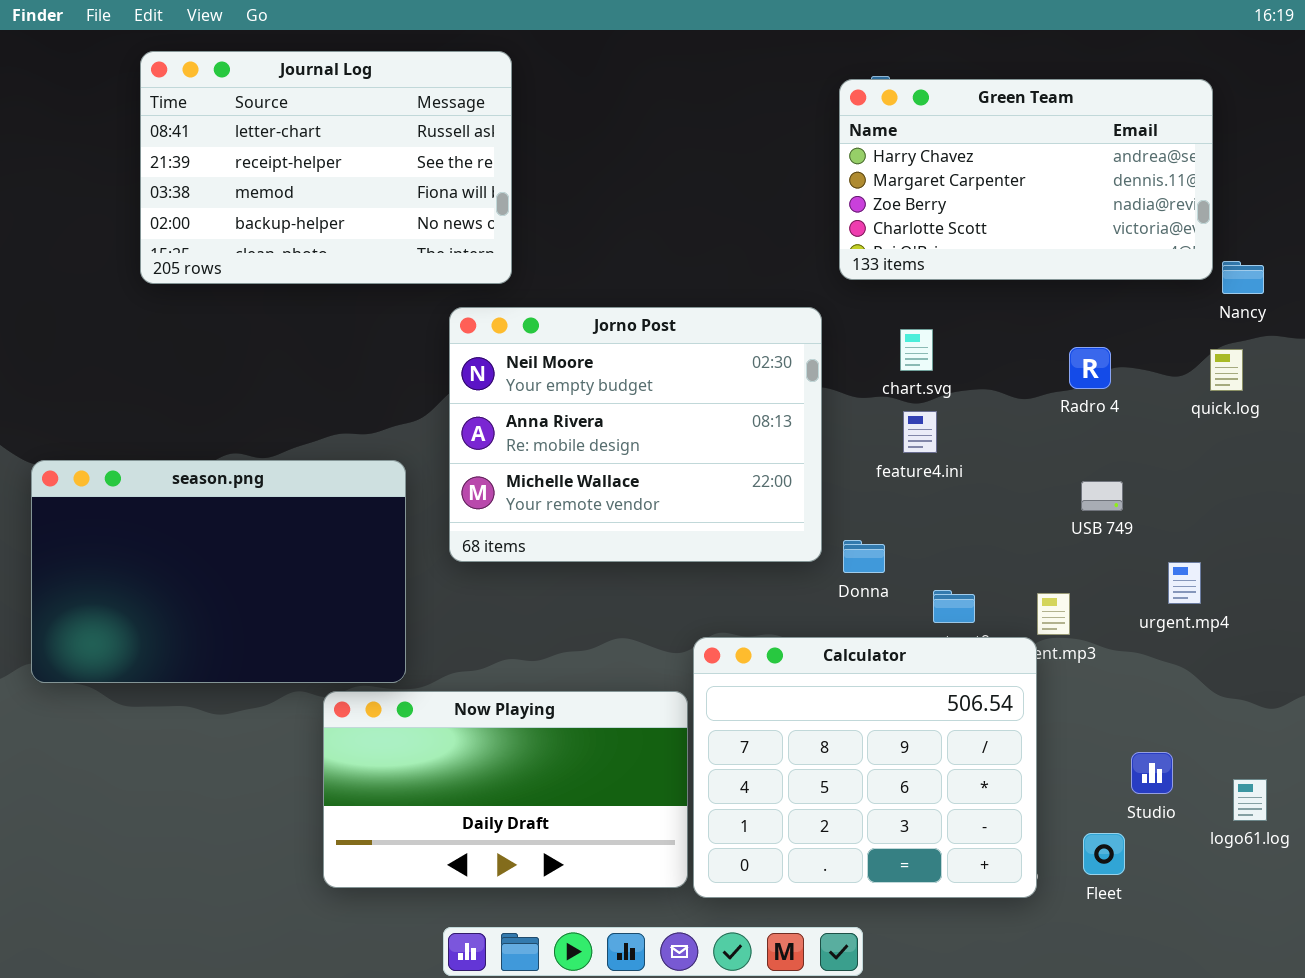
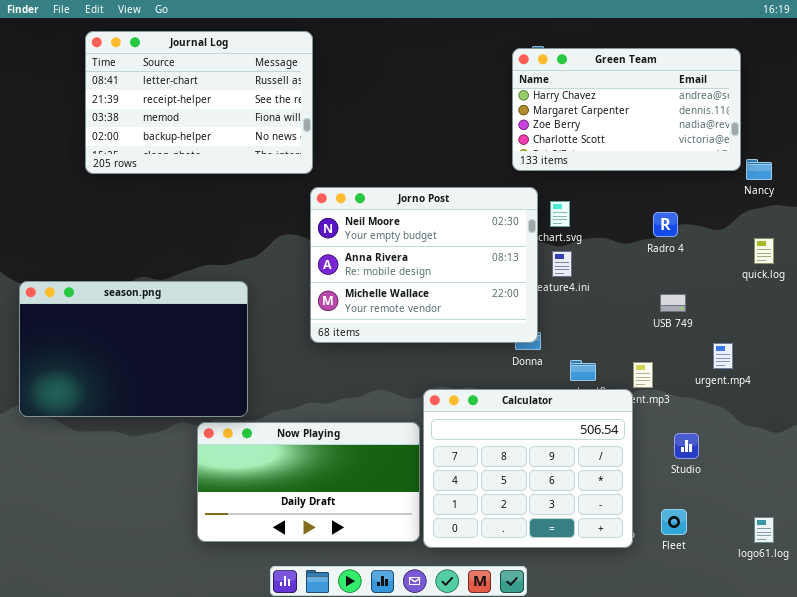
Jorno Post: [449,307,822,562] -> [310,187,538,343], moved
quick.log: [1210,349,1243,391] -> [754,238,774,264], moved
Studio: [1131,752,1173,794] -> [674,433,699,459], moved
logo61.log: [1233,779,1267,821] -> [754,517,774,543], moved

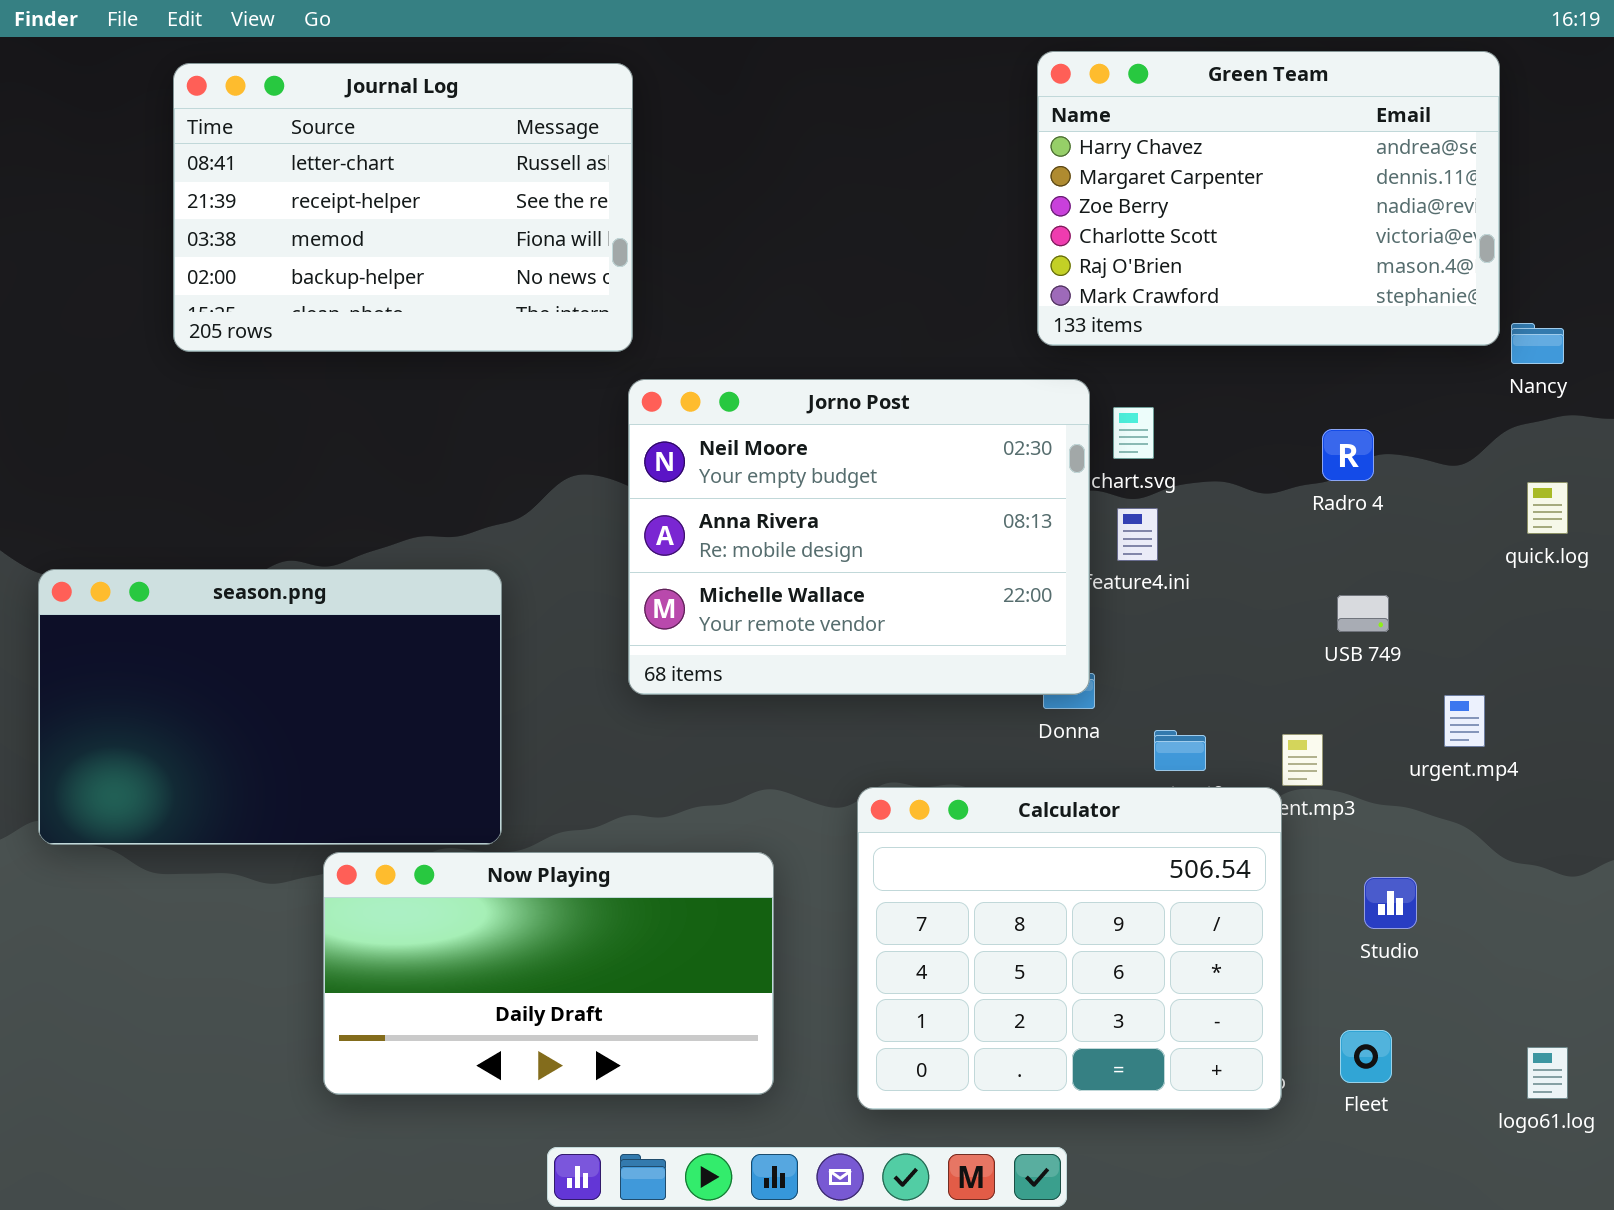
Green Team: [512,48,741,171] -> [1037,51,1500,346], resized
Now Playing: [197,422,420,542] -> [323,852,774,1095], moved

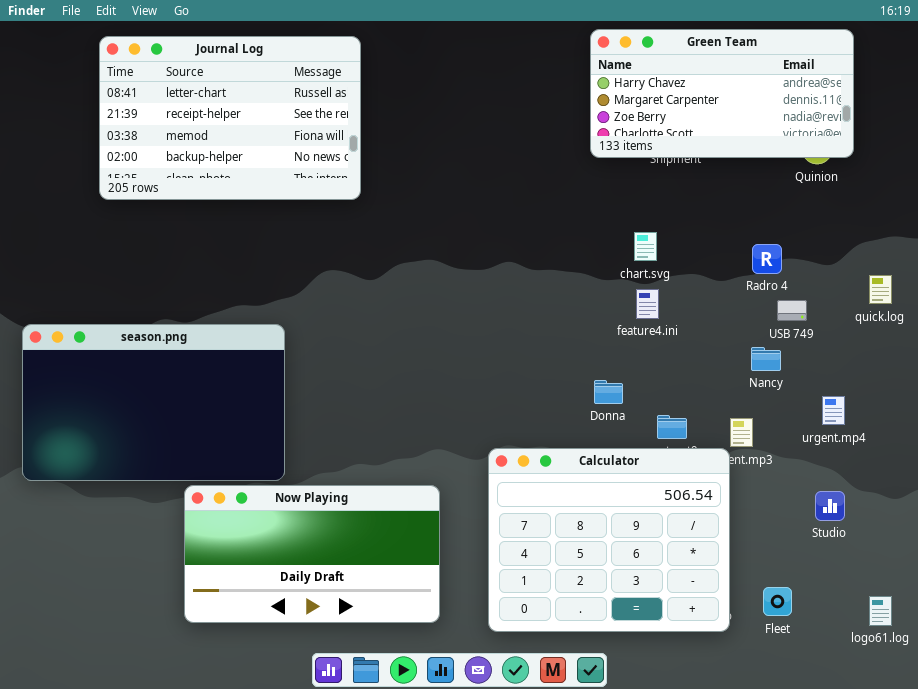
Green Team: [1037,51,1500,346] -> [590,29,854,158], resized
Nancy: [1511,323,1564,364] -> [751,347,781,371], moved
Jorno Post: [628,379,1090,695] -> none, closed
USB 749: [1337,595,1389,632] -> [777,300,807,321], moved
Studio: [1364,877,1417,929] -> [815,491,845,521], moved

